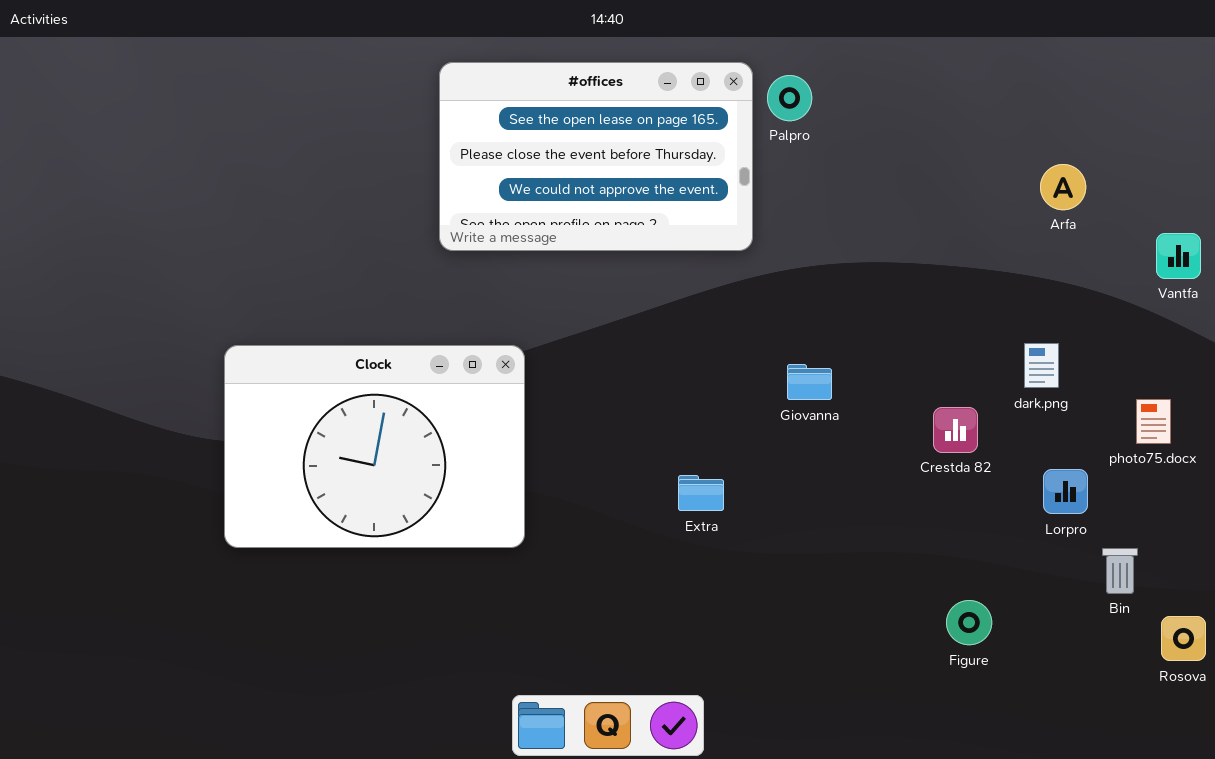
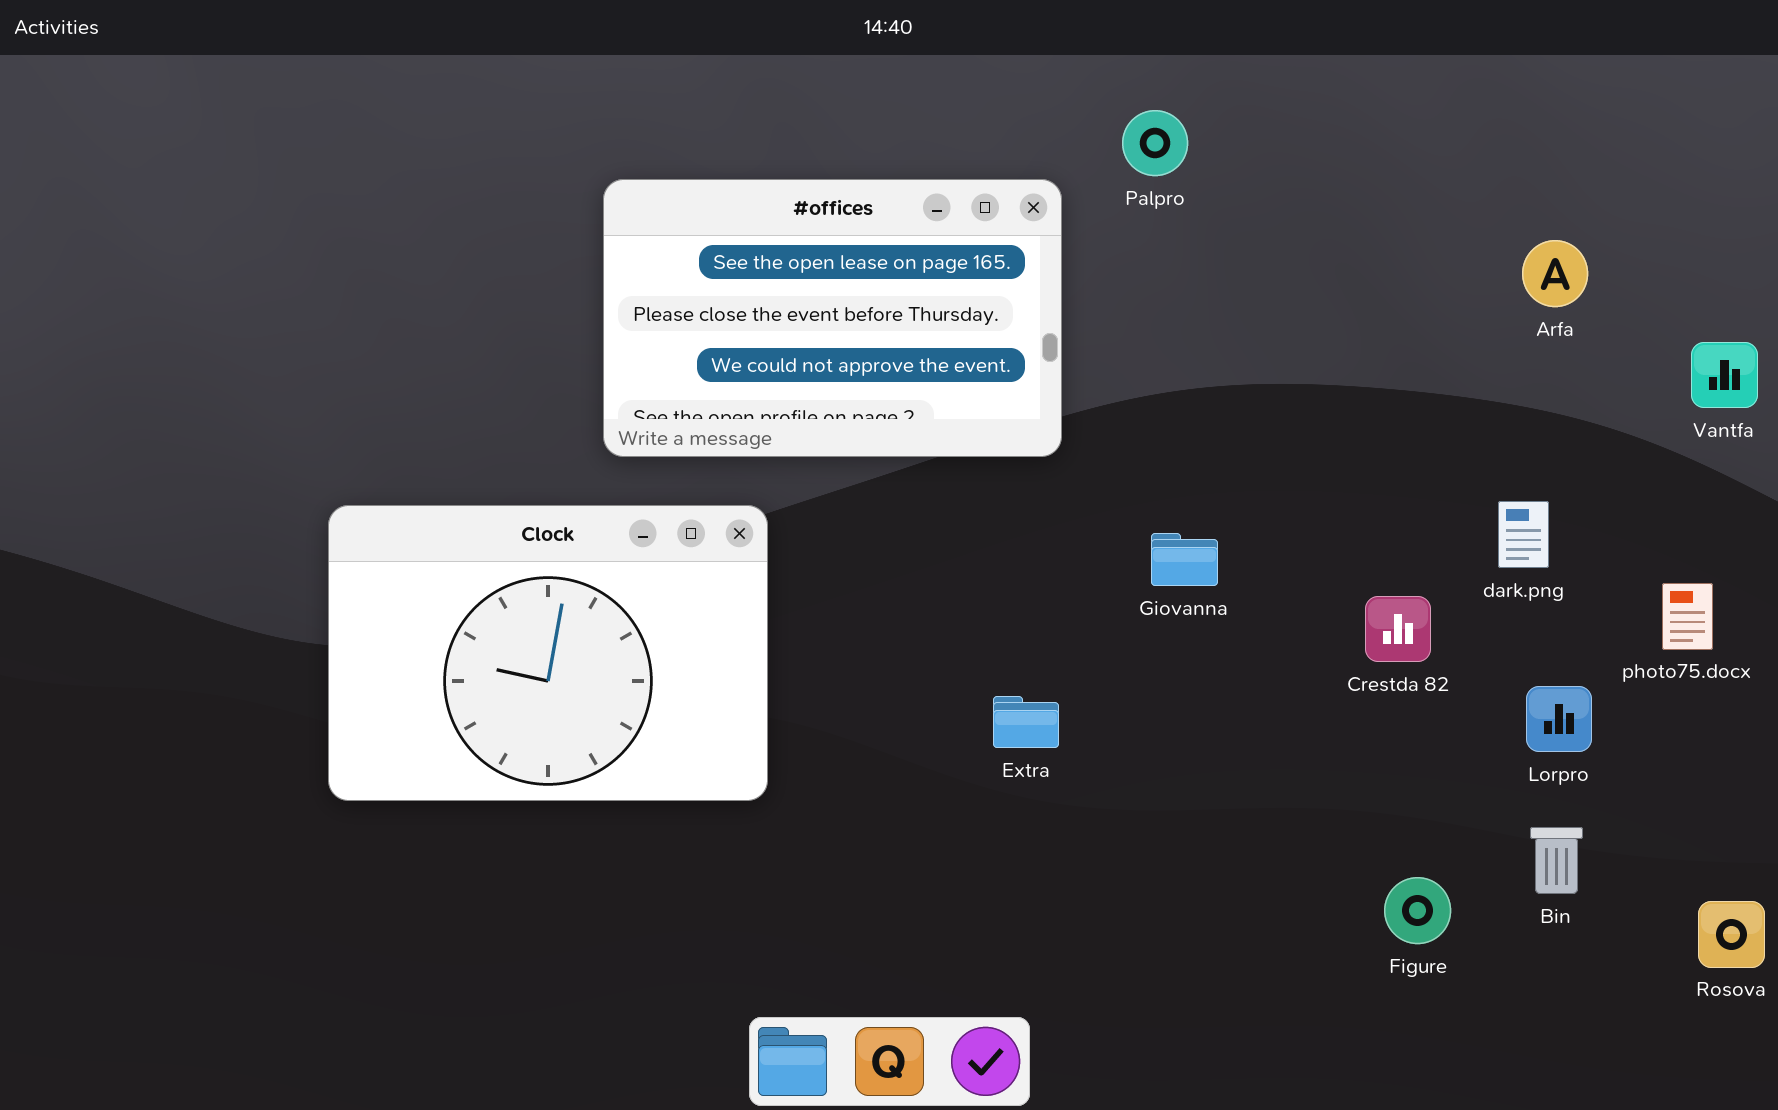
#offices: [439,62,753,251] -> [603,179,1062,457], moved
Bin: [1102,548,1138,594] -> [1530,827,1583,894], moved

